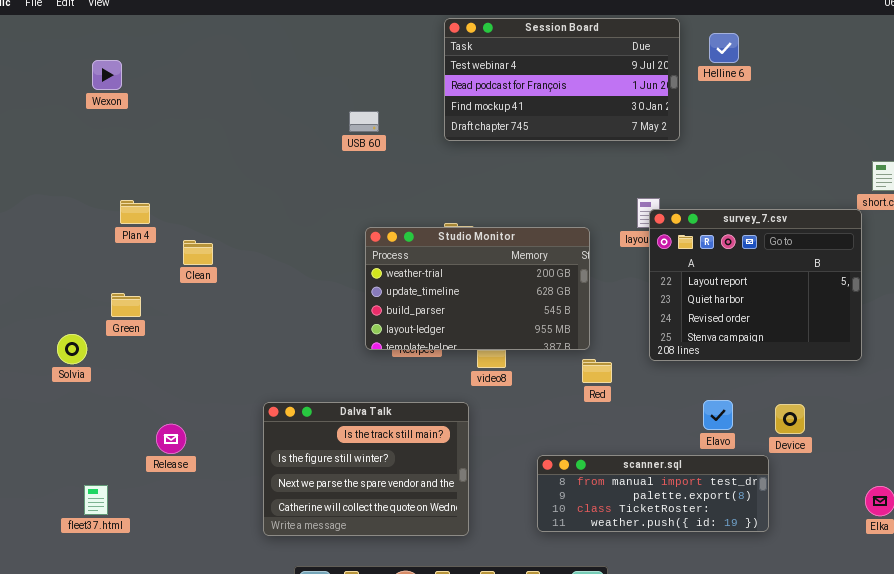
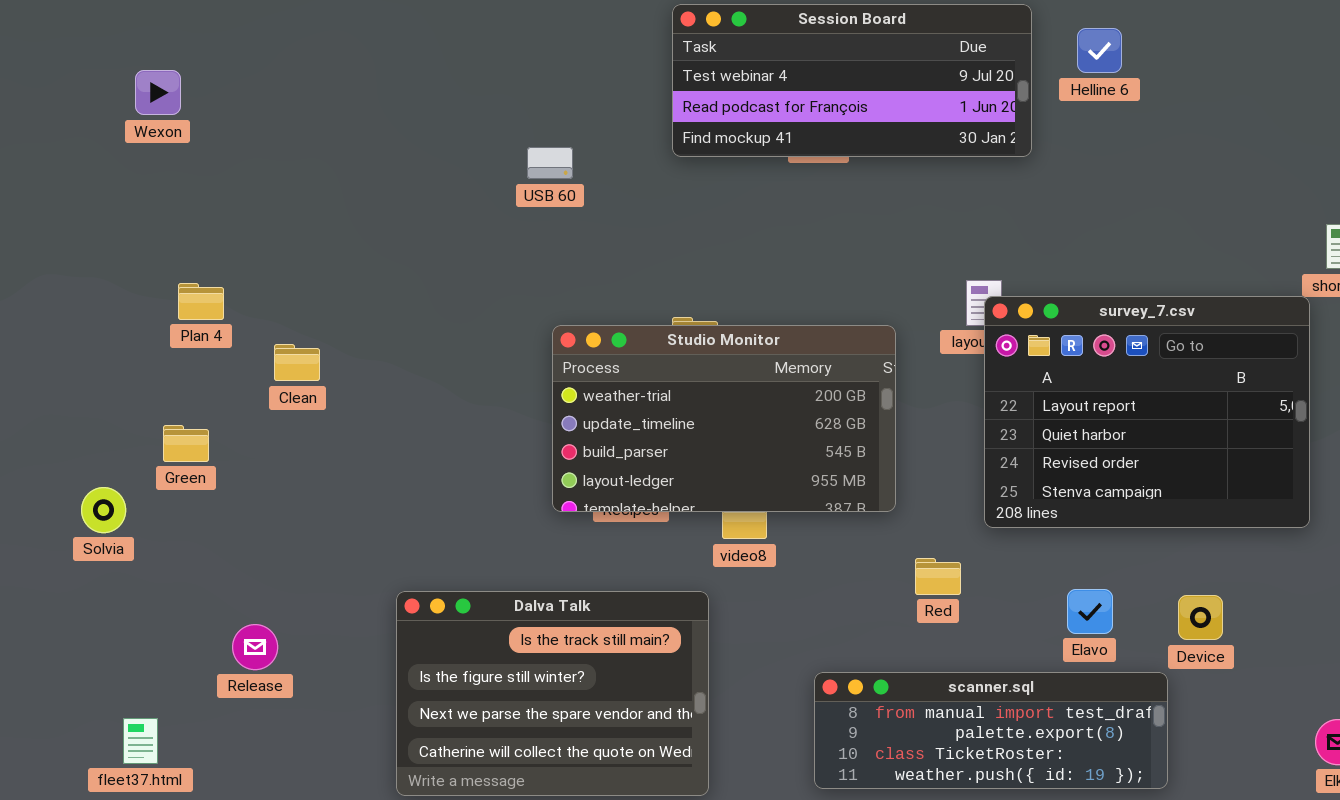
Session Board: [444,18,680,141] -> [672,4,1032,157], resized
Red: [582,359,612,383] -> [915,558,961,595], moved

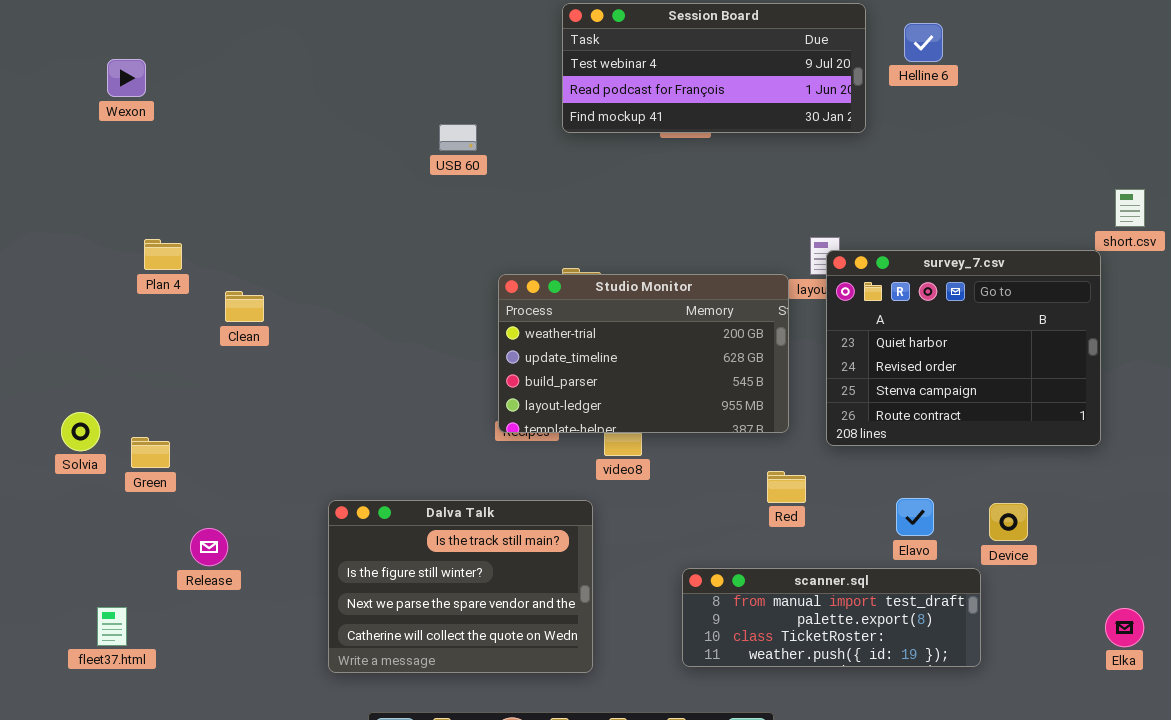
survey_7.csv: [984,296,1310,528] -> [826,250,1101,446], scrolled down 1 row
Studio Monitor: [552,325,896,512] -> [498,274,789,433], moved
Green: [163,425,209,462] -> [131,437,170,468], moved

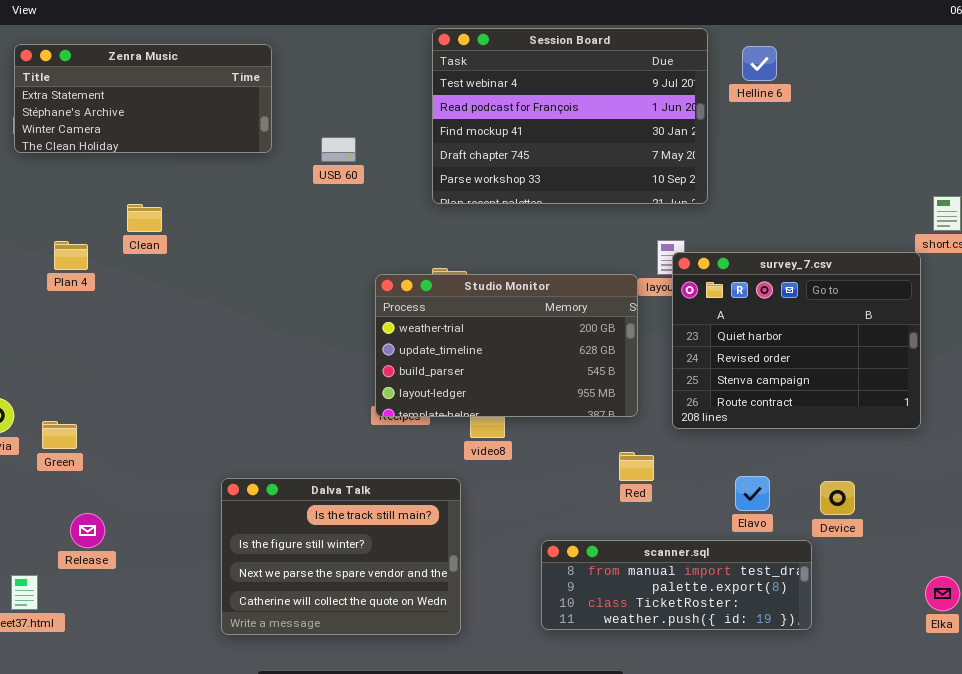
Session Board: [562,3,866,133] -> [432,28,708,204], resized
Zenra Music: none -> [14,44,272,153], opened
Clean: [225,291,264,322] -> [127,204,162,232], moved
Release: [190,528,228,566] -> [70,513,105,548], moved

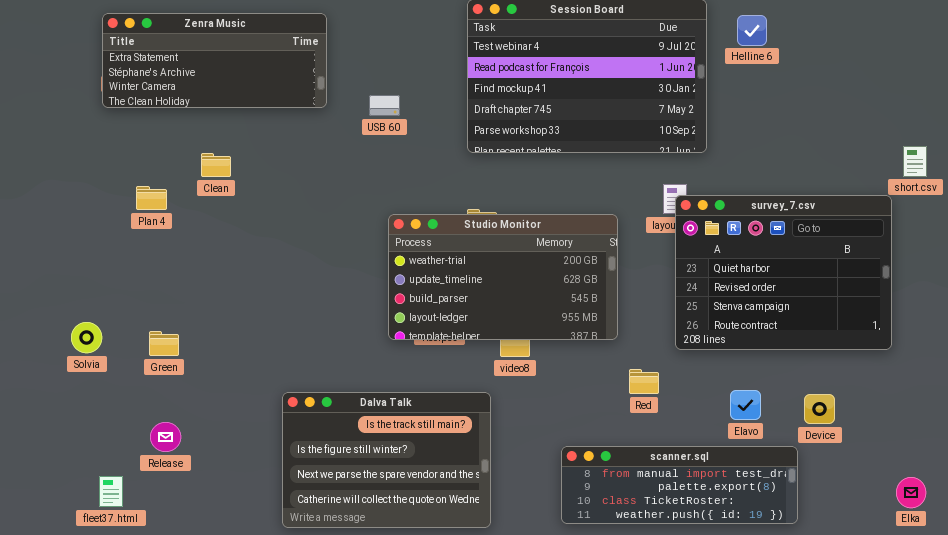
Studio Monitor: [375,274,638,417] -> [388,214,618,340], moved
Green: [42,421,77,449] -> [149,331,179,356], moved

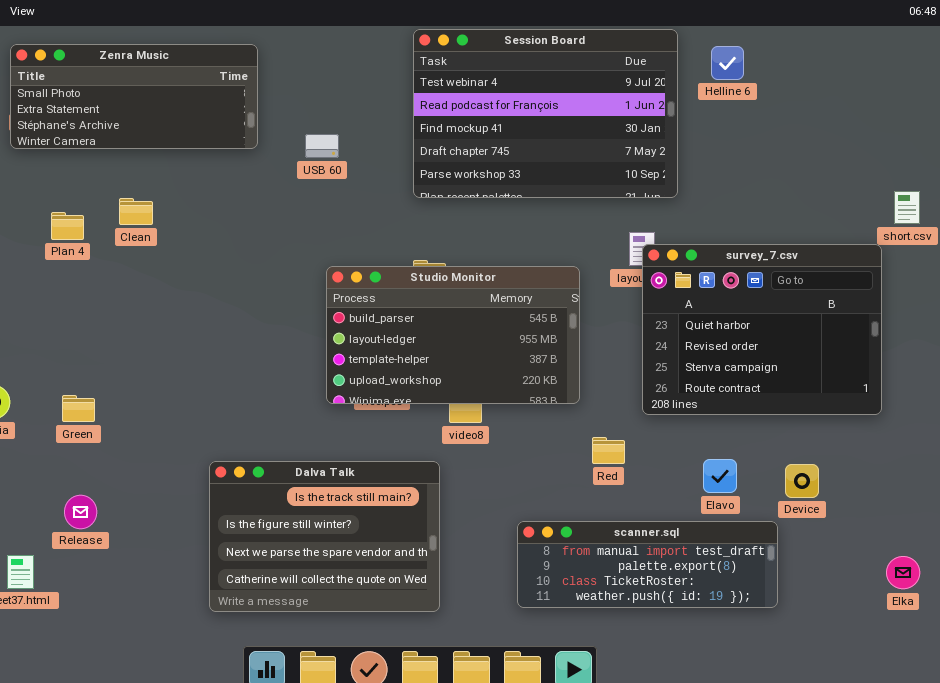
Zenra Music: [102,13,327,108] -> [10,44,258,149], scrolled up 1 row
Plan 4: [136,186,167,210] -> [51,212,84,240], moved
Studio Monitor: [388,214,618,340] -> [326,266,580,404], scrolled down 2 rows

